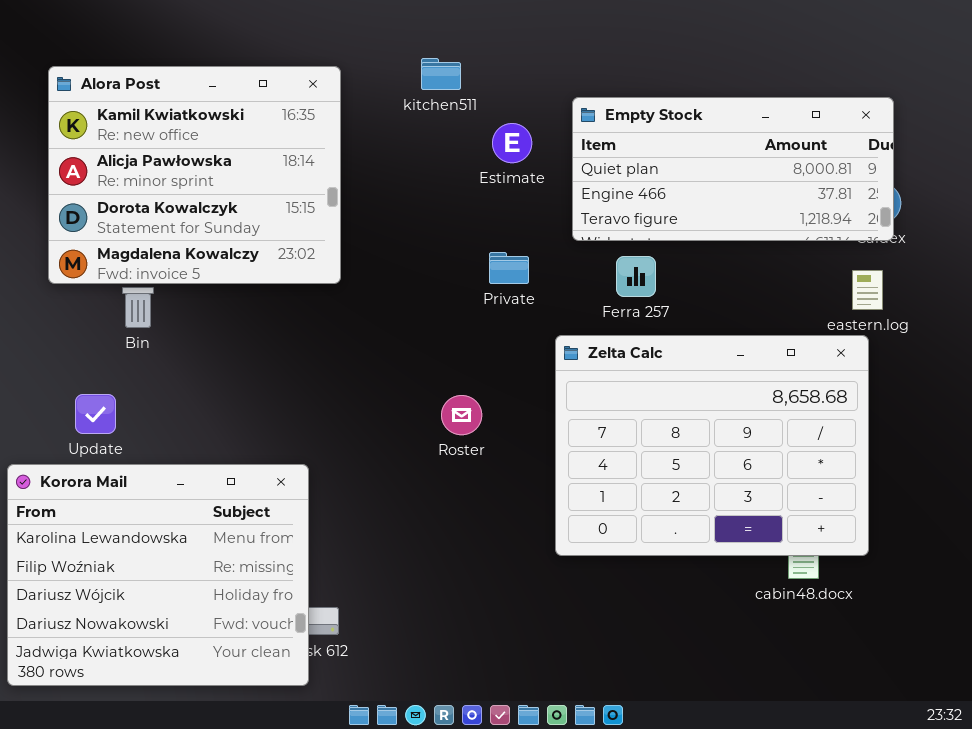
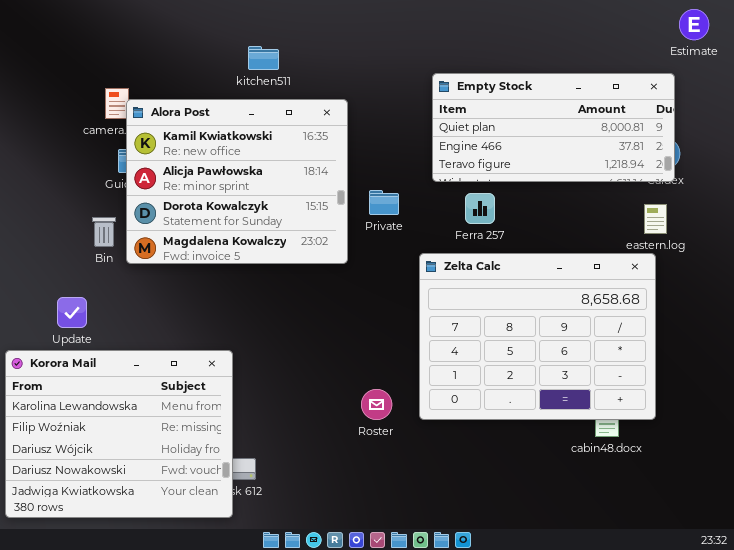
kitchen511: [421,58,461,90] -> [248,46,279,70], moved
Alora Post: [48,66,341,284] -> [126,99,348,264], moved
Estimate: [492,123,532,163] -> [679,9,709,40], moved
Roster: [441,395,482,435] -> [361,389,392,420], moved

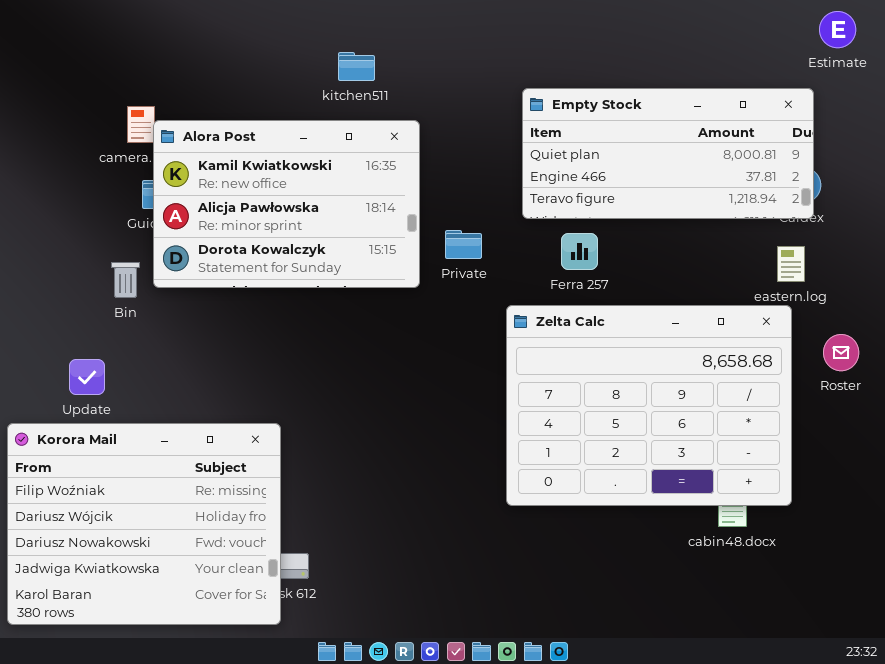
kitchen511: [248,46,279,70] -> [338,52,375,81], moved
Alora Post: [126,99,348,264] -> [153,120,420,288], resized
Korora Mail: [5,350,233,518] -> [7,423,281,625], scrolled down 1 row
Roster: [361,389,392,420] -> [823,334,859,371], moved

